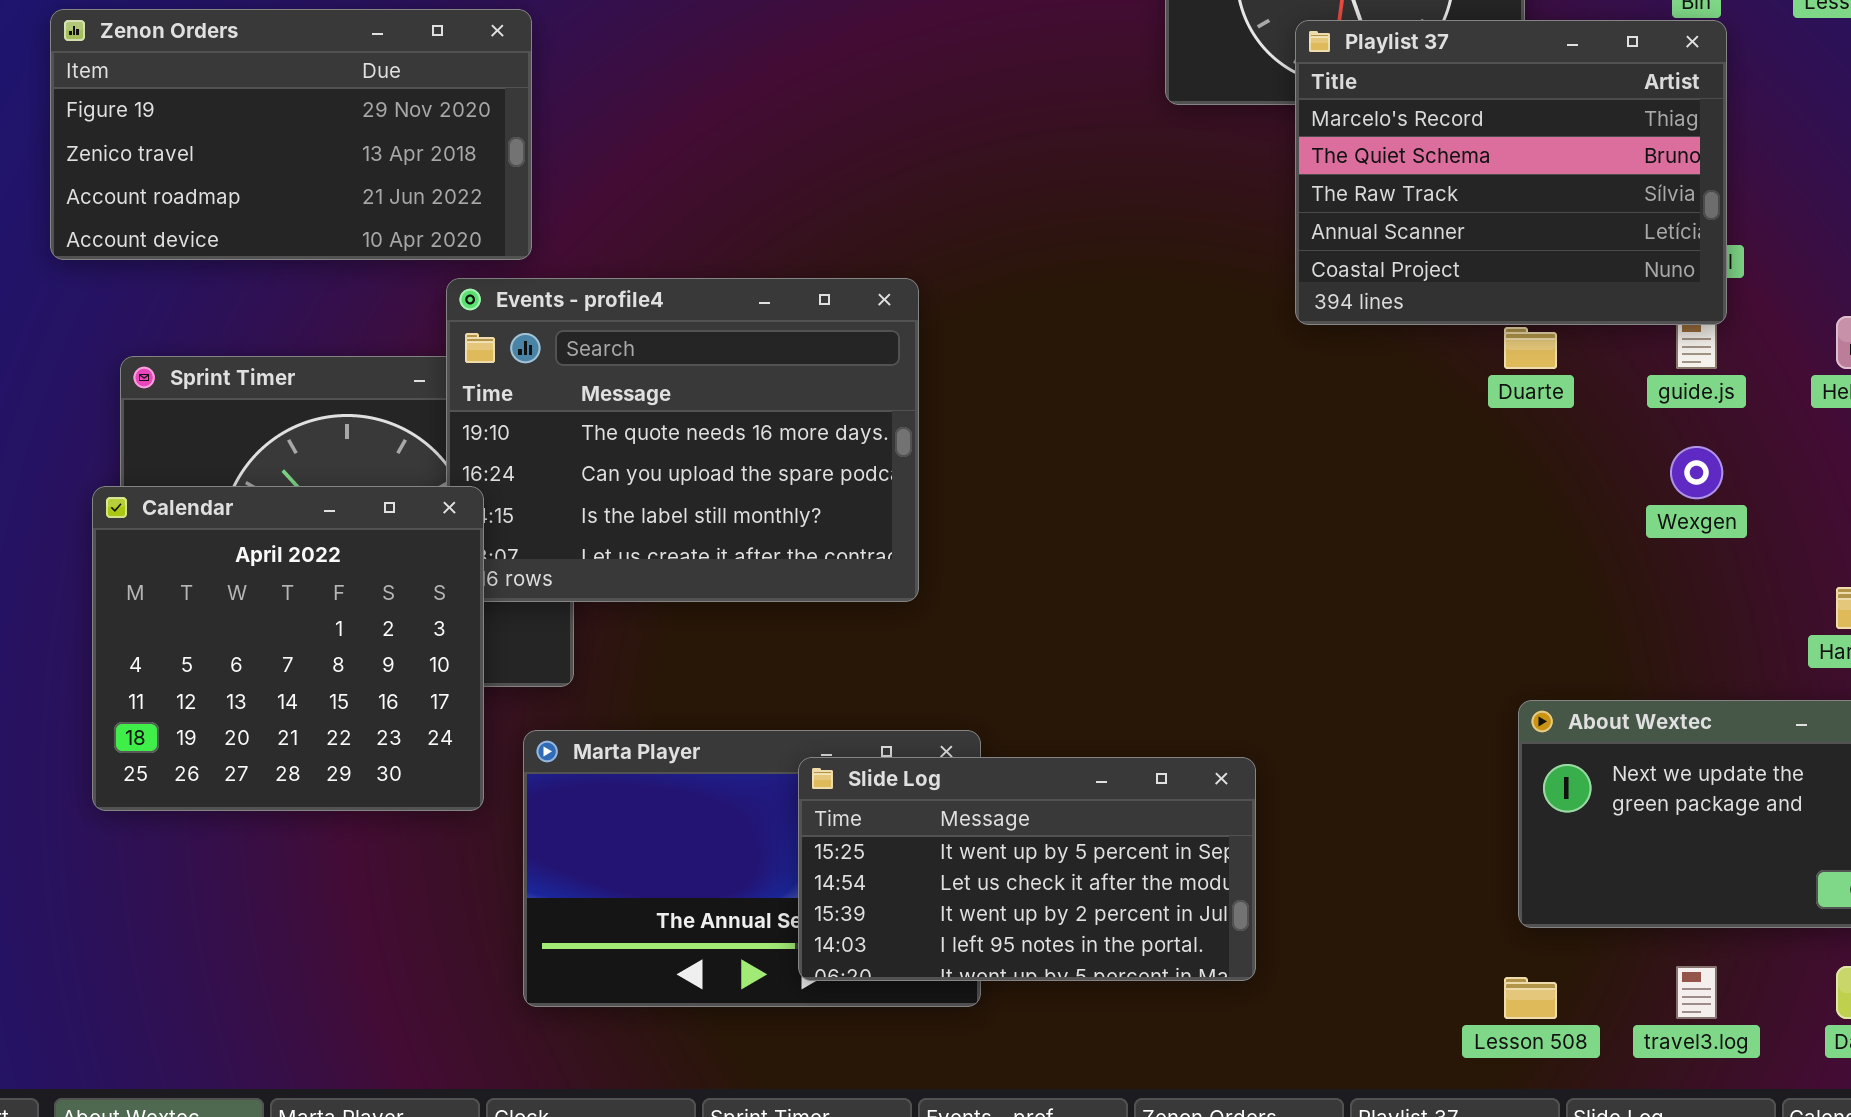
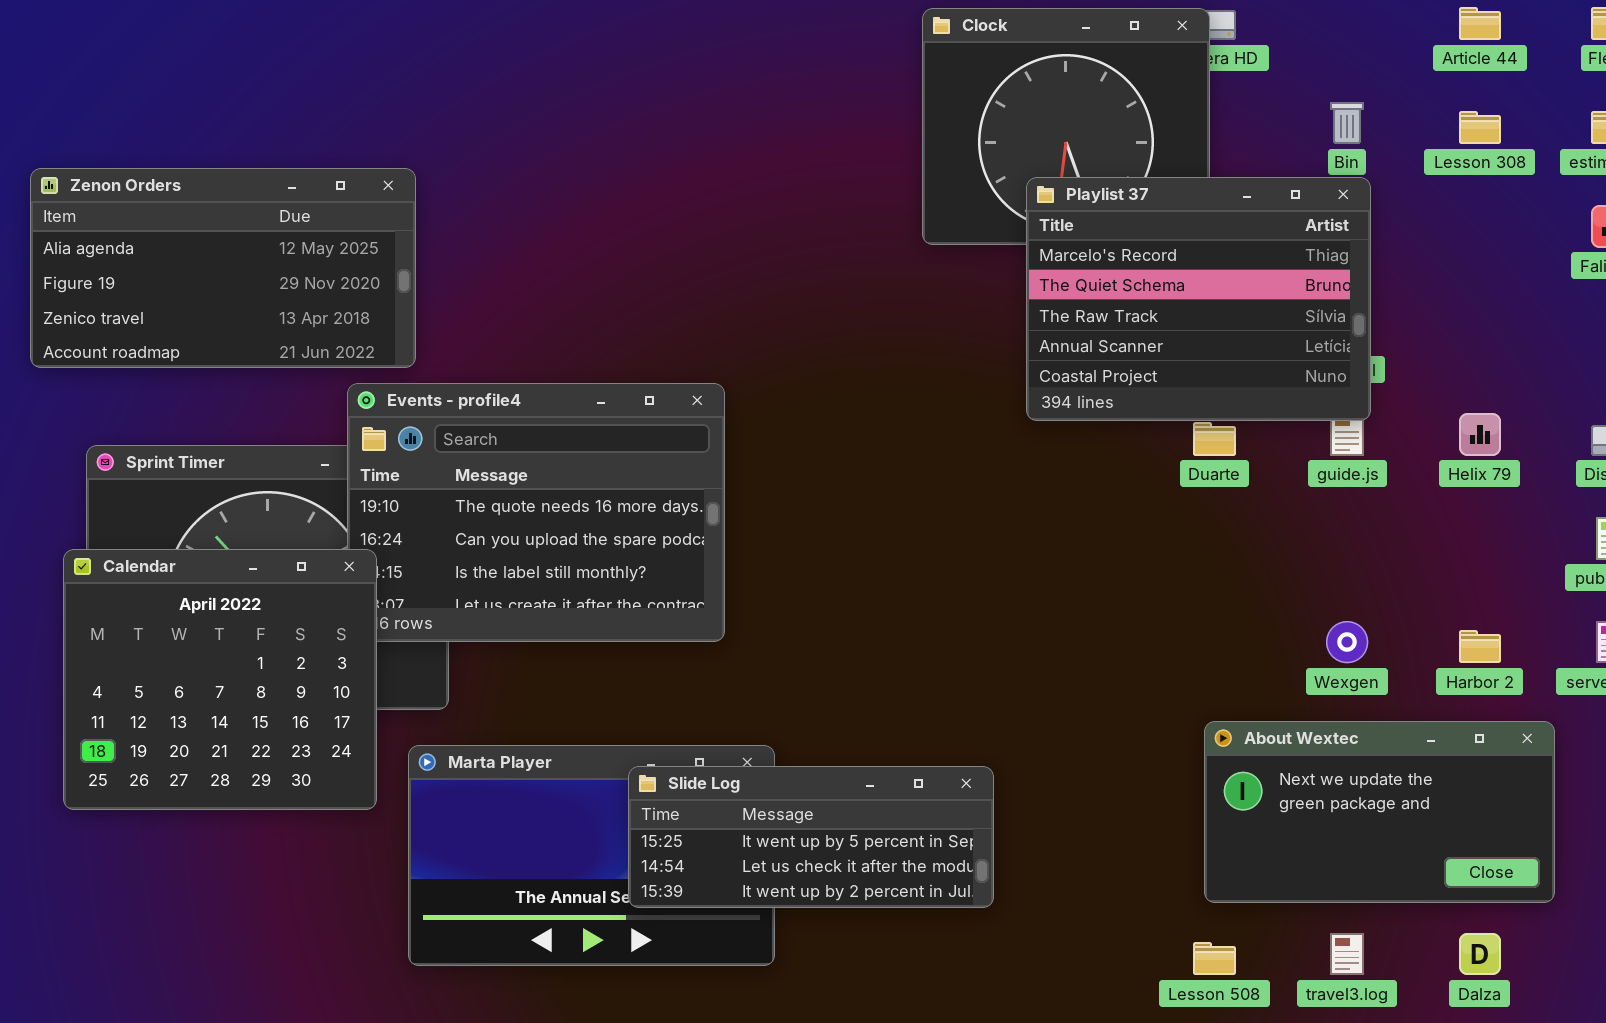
Zenon Orders: [50,9,532,260] -> [30,168,416,368], scrolled up 1 row
Wexgen: [1670,446,1723,499] -> [1326,621,1368,663], moved
Slide Log: [798,757,1256,981] -> [628,766,994,908], resized

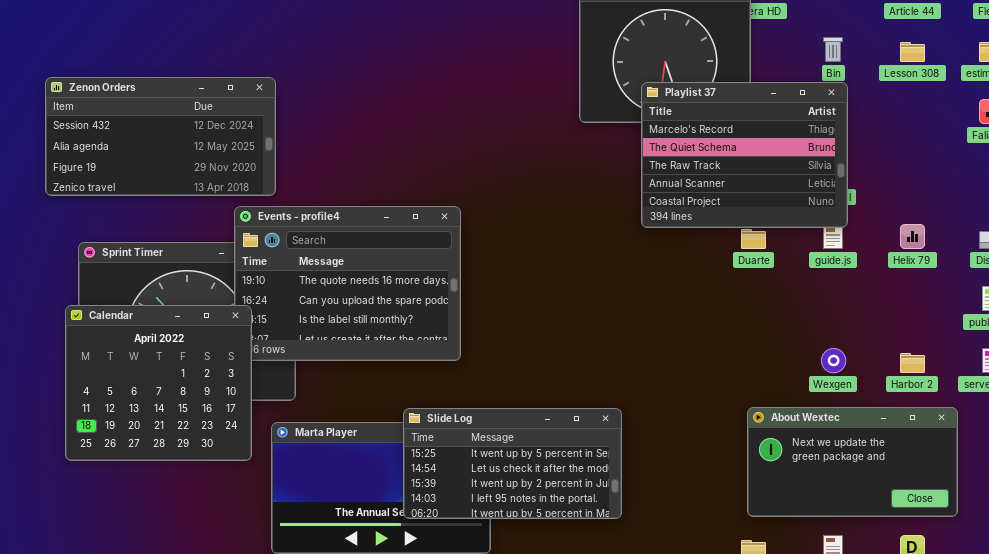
Zenon Orders: [30,168,416,368] -> [45,77,276,196], scrolled up 1 row
Slide Log: [628,766,994,908] -> [403,408,622,519], resized

